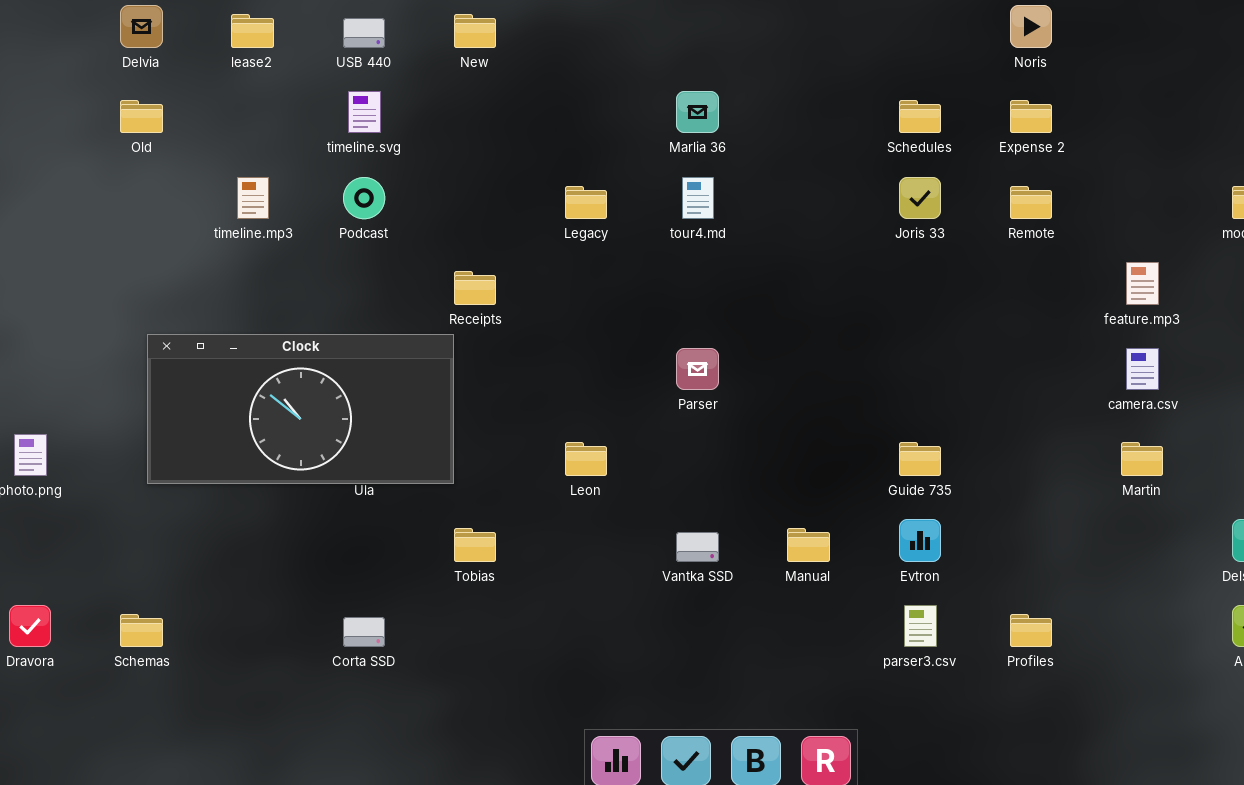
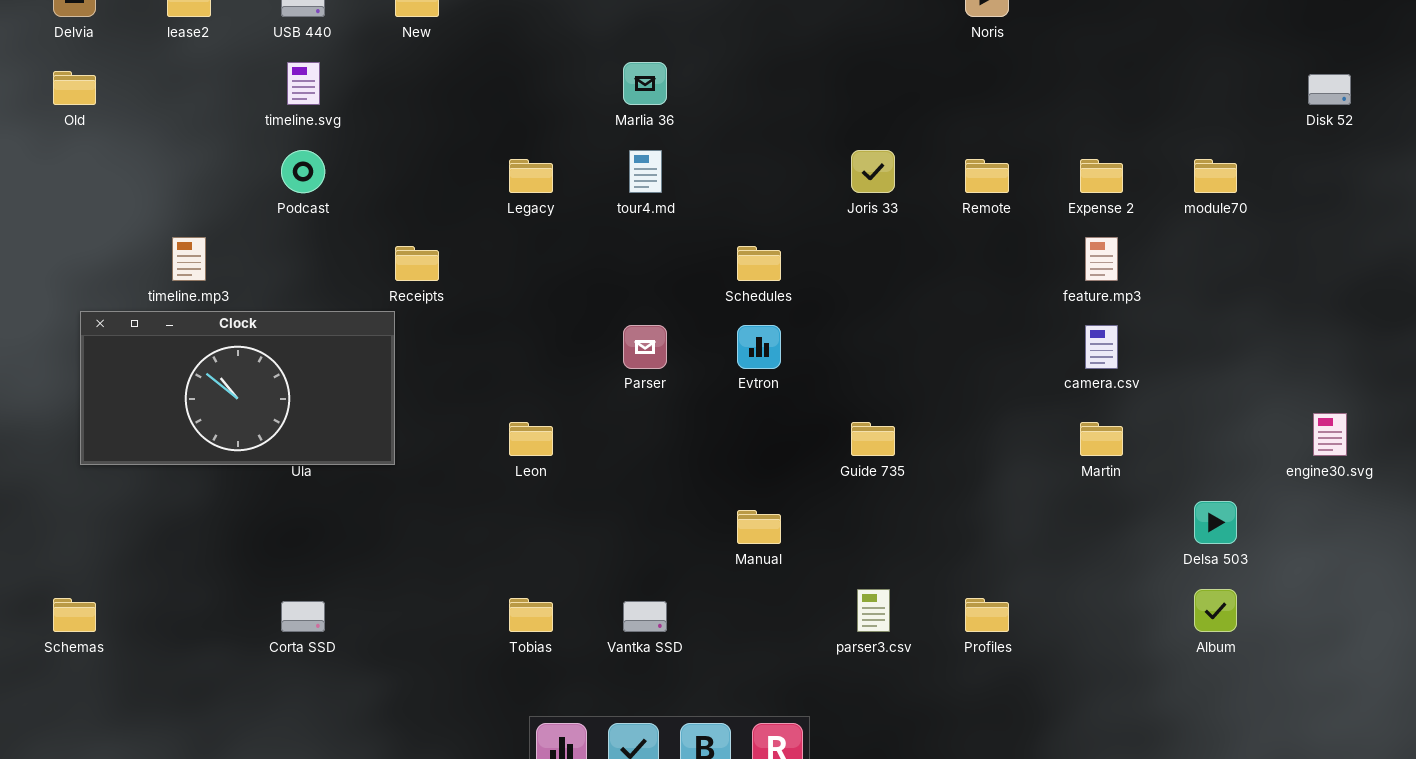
Schedules: [899,100,941,133] -> [737,246,781,281], moved
Expense 2: [1010,100,1052,133] -> [1080,159,1123,193], moved
timeline.mp3: [237,177,269,219] -> [172,237,206,281], moved
Evtron: [899,519,941,562] -> [737,325,781,369], moved
Tobias: [454,528,496,562] -> [509,598,553,632], moved
Vantka SSD: [676,532,719,562] -> [623,601,667,632], moved

